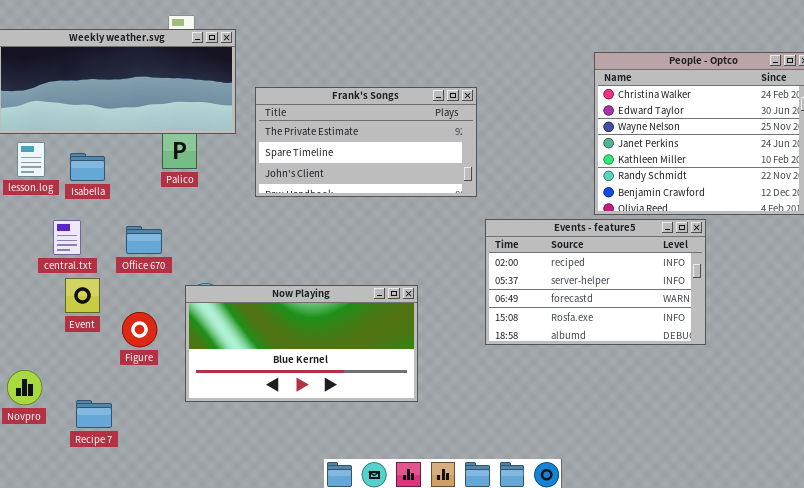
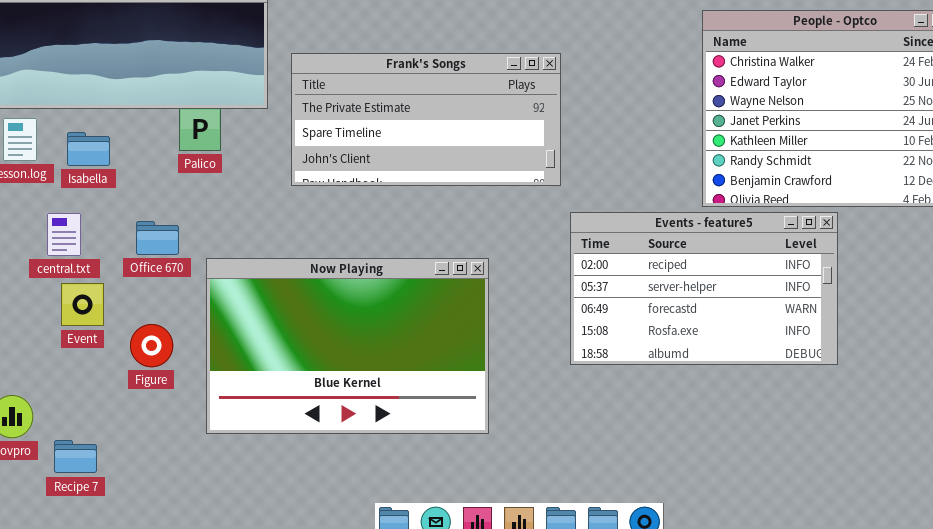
Now Playing: [185,285,418,402] -> [206,258,489,434], resized
Recipe 7: [76,400,112,428] -> [54,440,97,473], moved

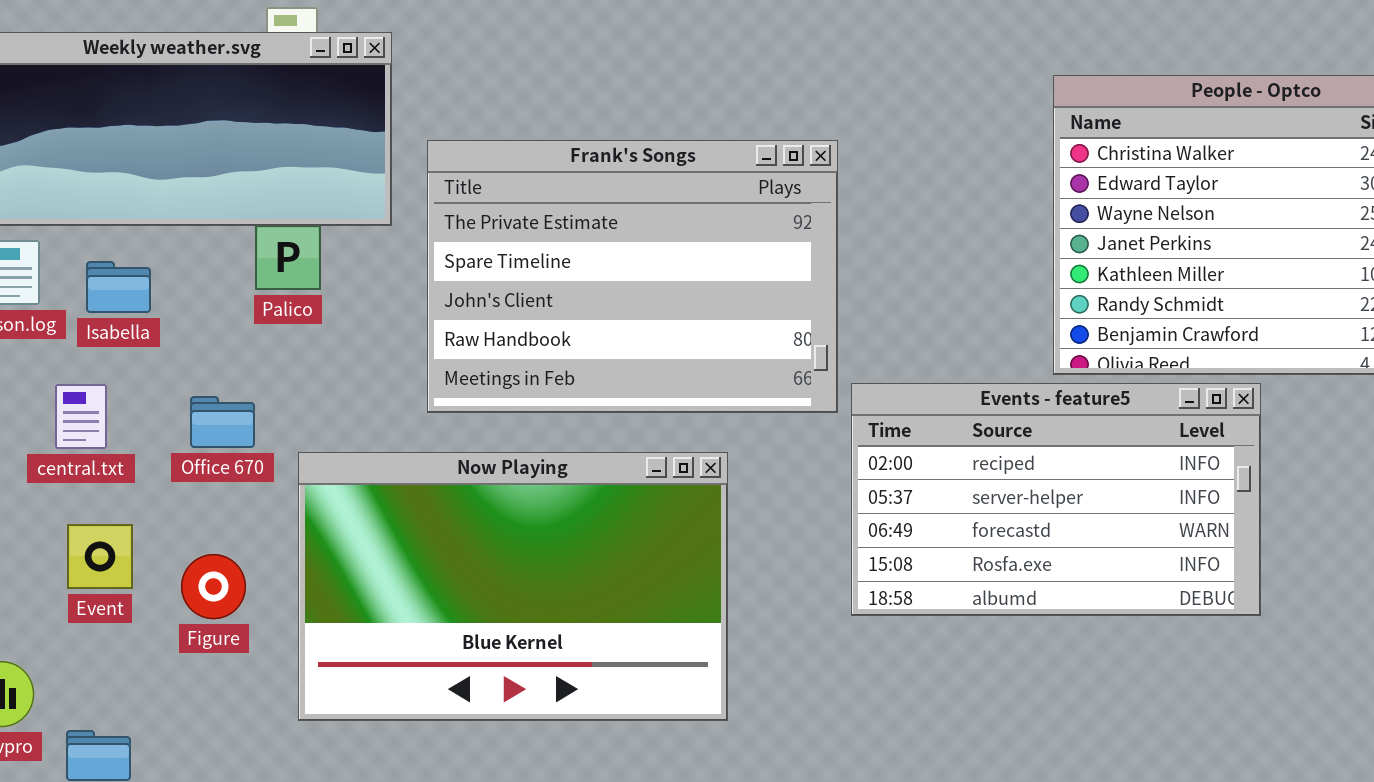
Frank's Songs: [291,53,561,186] -> [427,140,838,413], resized
Event: [61,283,104,326] -> [67,524,133,589], moved

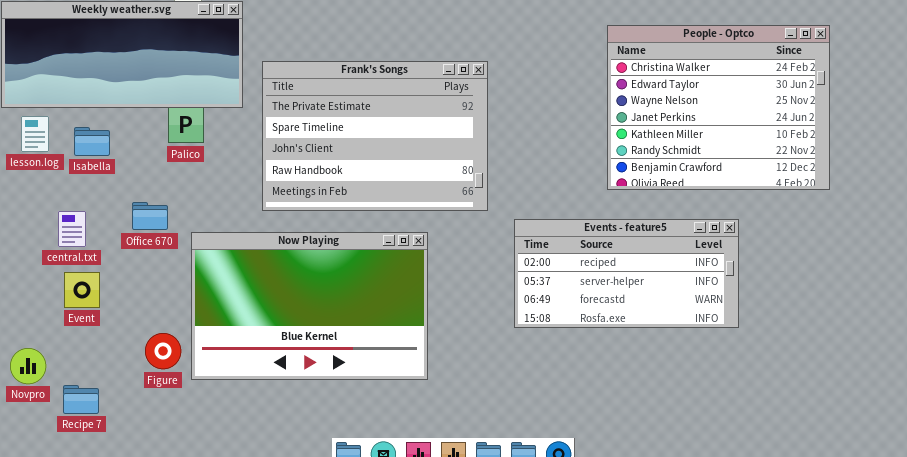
Events - feature5: [851,383,1261,616] -> [514,219,739,328], moved, resized
central.txt: [55,384,107,449] -> [58,211,86,247], moved
Figure: [181,554,246,619] -> [145,333,181,369], moved

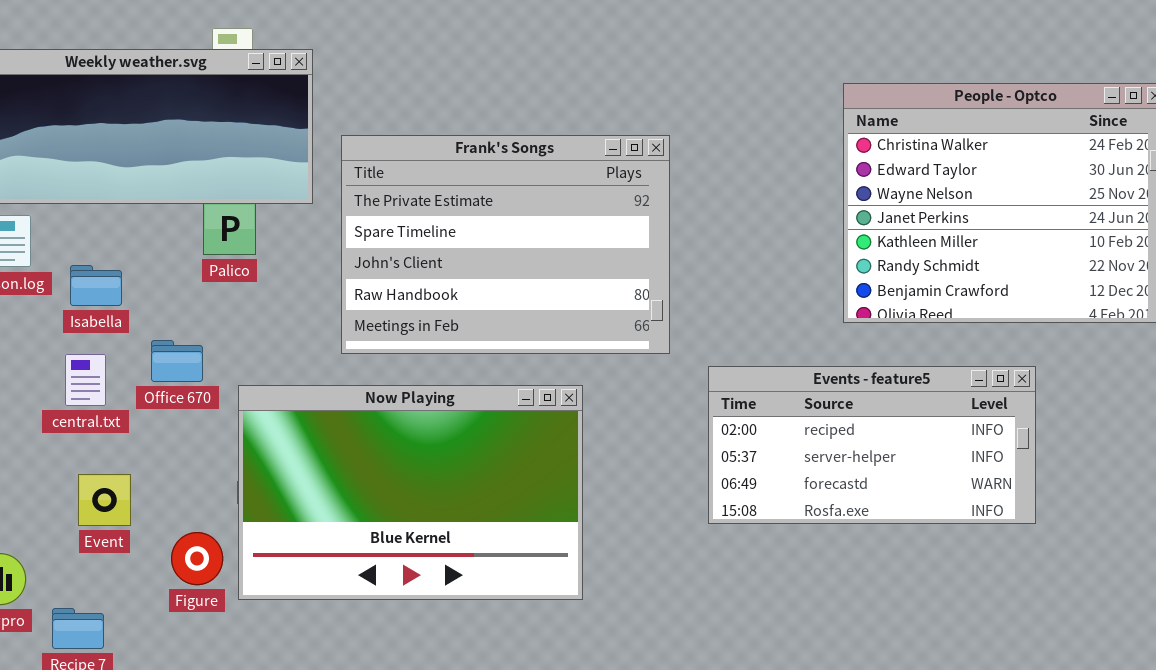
Isabella: [74,127,110,156] -> [70,265,122,306], moved
central.txt: [58,211,86,247] -> [65,354,106,406], moved
Event: [64,272,100,308] -> [78,474,131,526], moved

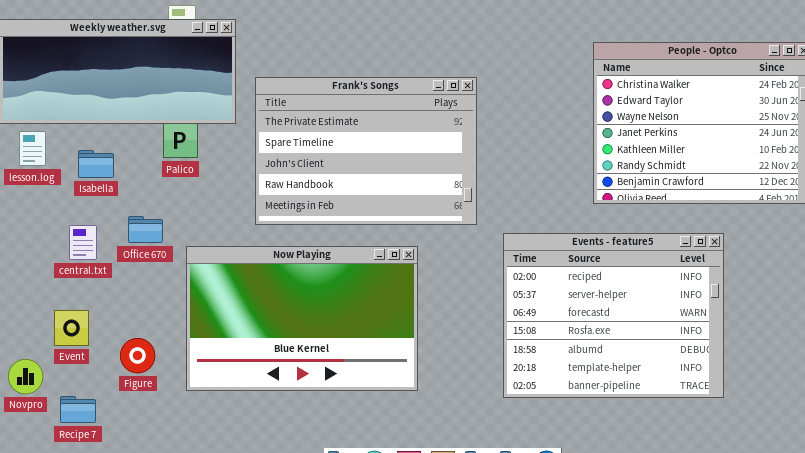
Isabella: [70,265,122,306] -> [78,150,114,178], moved
Events - feature5: [708,366,1036,524] -> [503,233,724,398], resized
Event: [78,474,131,526] -> [54,310,89,346], moved
Figure: [171,532,223,585] -> [120,338,155,373], moved

